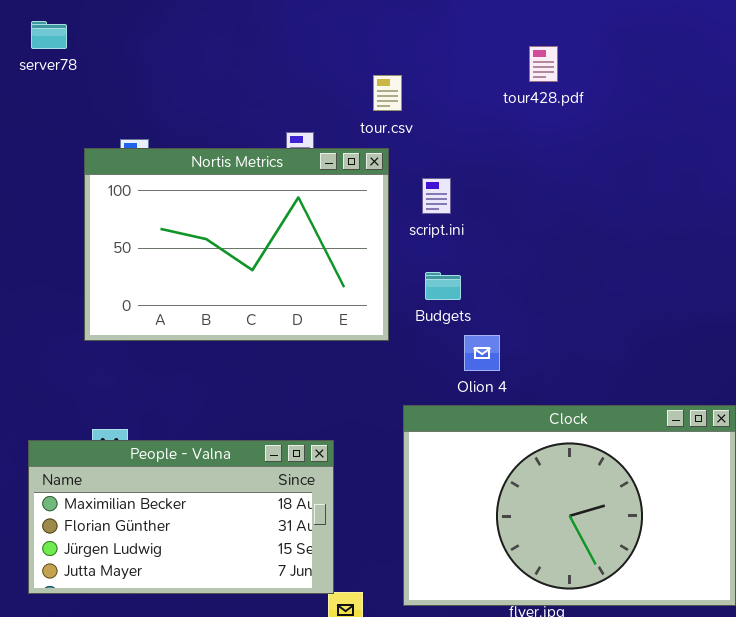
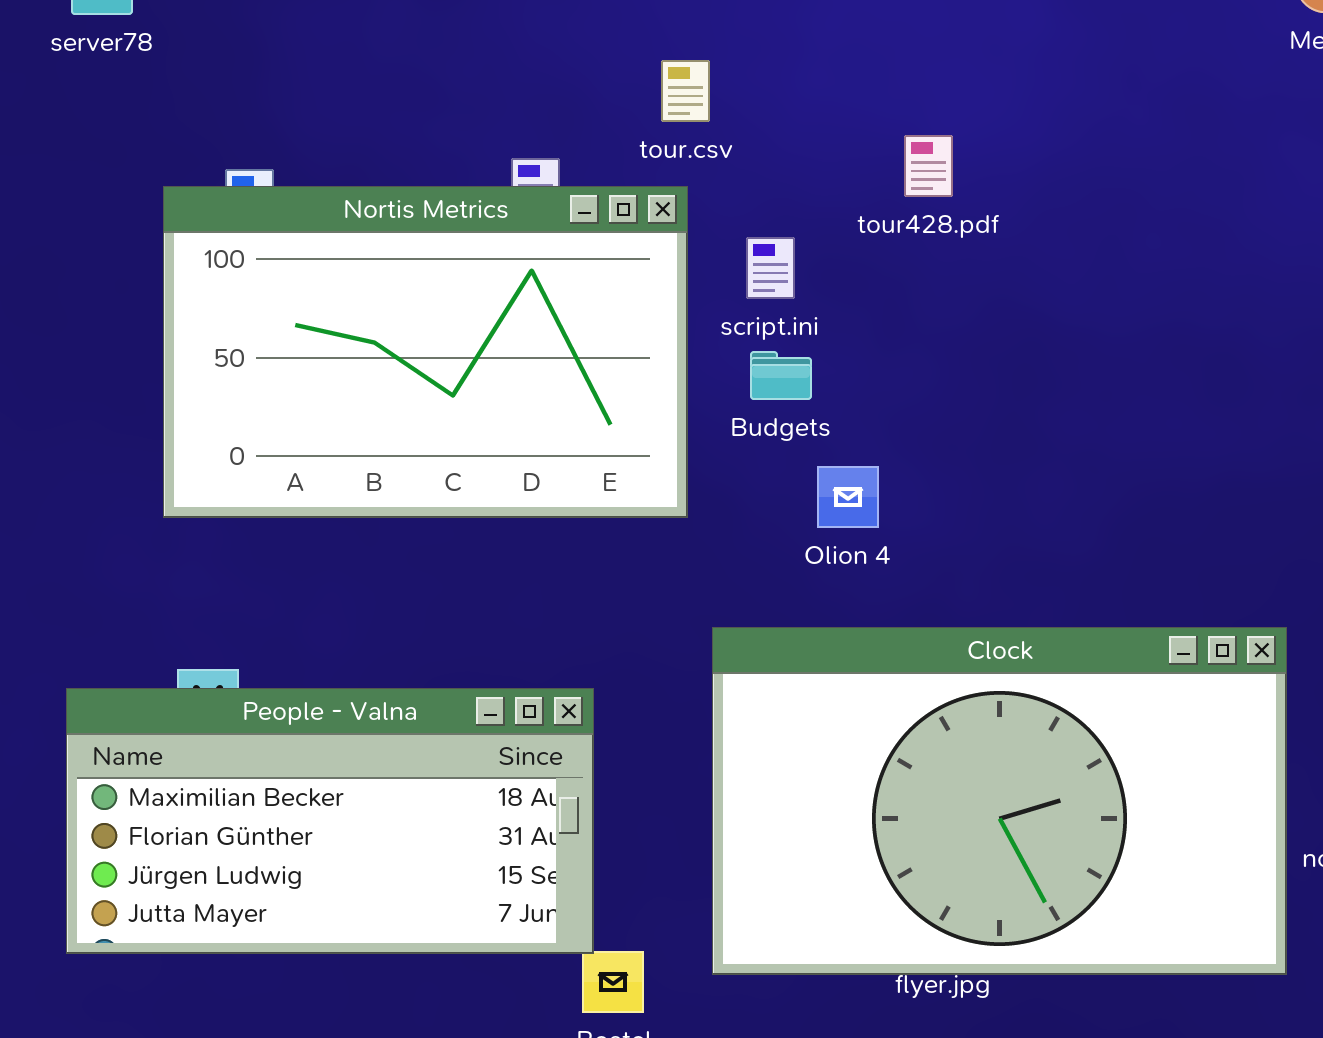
tour428.pdf: [529,46,558,82] -> [904,135,953,197], moved
Budgets: [425,272,461,300] -> [750,351,812,400], moved
Olion 4: [464,335,500,371] -> [817,466,879,528], moved

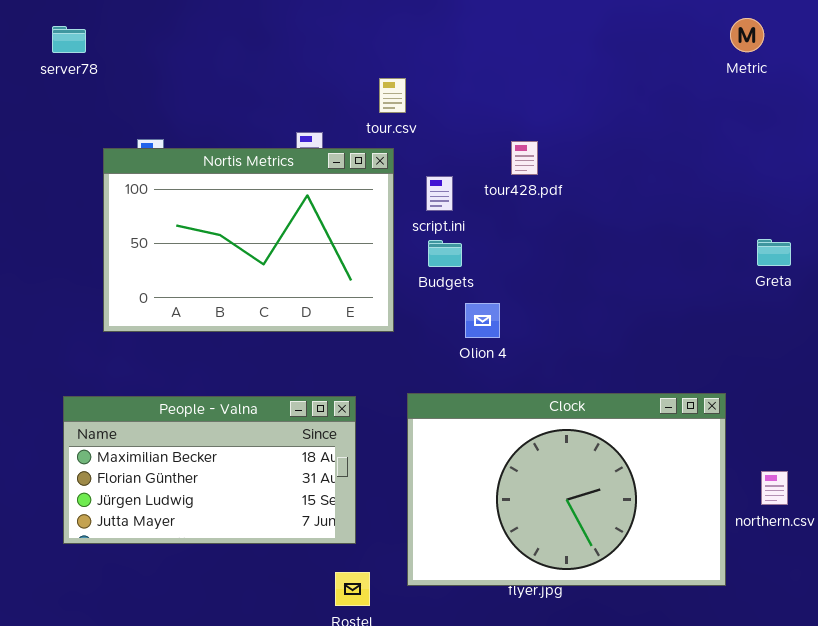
tour428.pdf: [904,135,953,197] -> [511,141,538,175], moved
People - Valna: [66,688,594,954] -> [63,396,356,544], moved

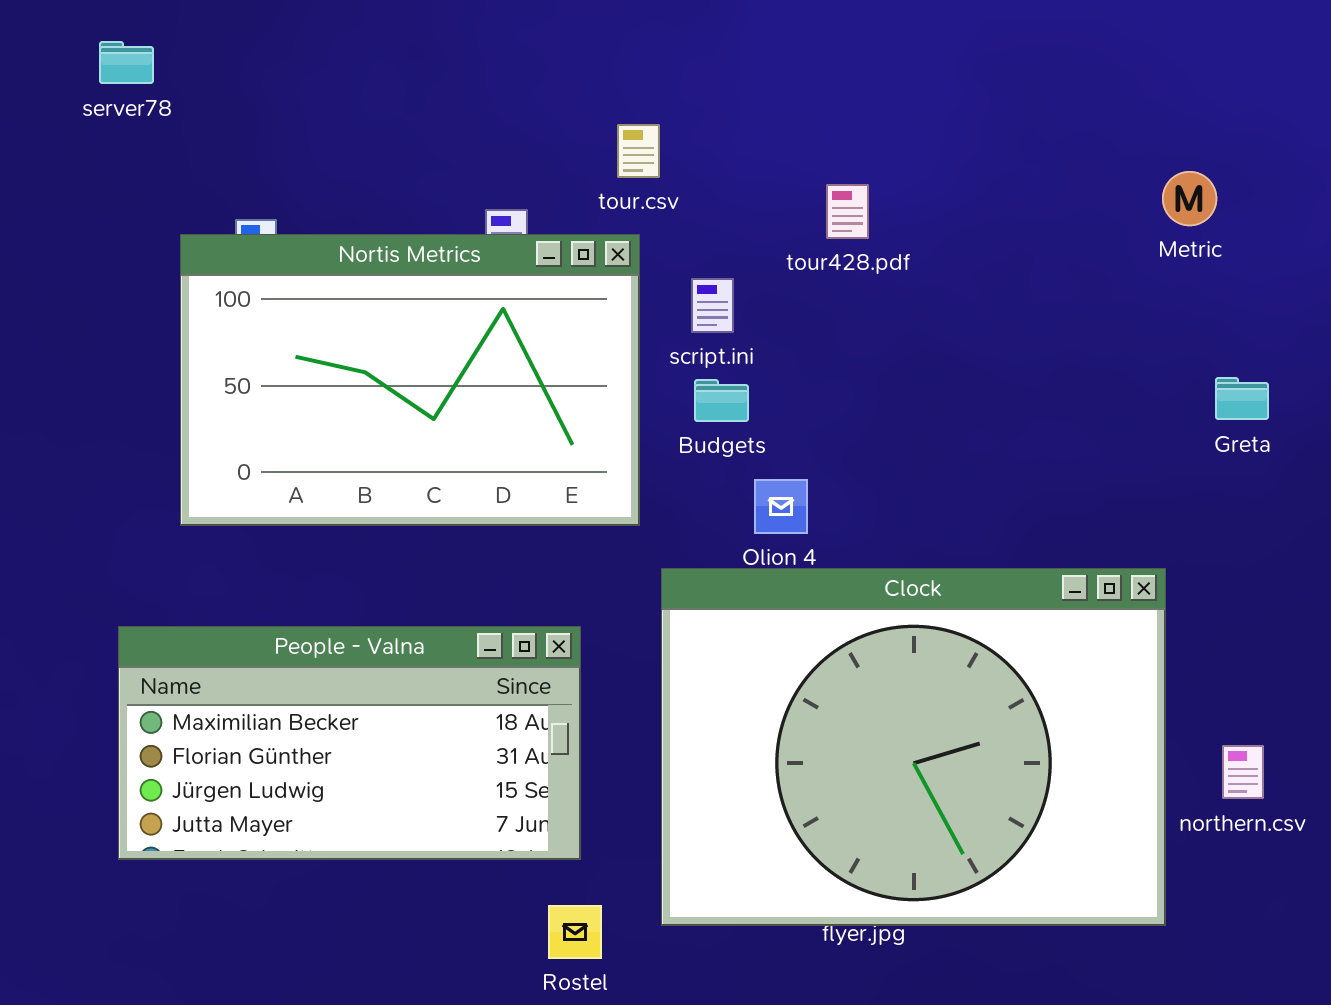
Metric: [730,18,764,52] -> [1162,171,1217,226], moved
tour428.pdf: [511,141,538,175] -> [826,184,869,239], moved
Clock: [407,393,726,586] -> [661,568,1166,926], resized

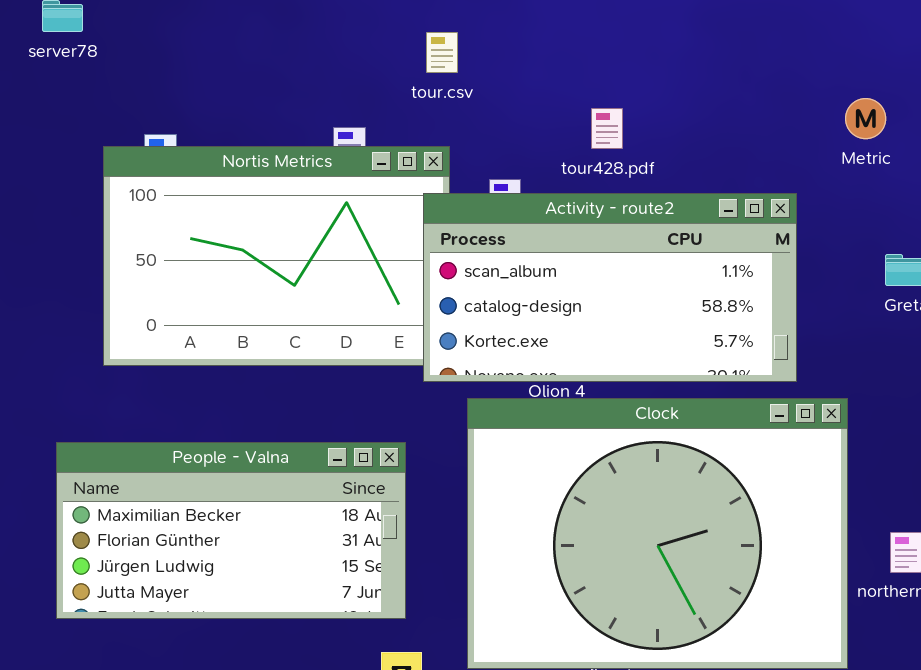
tour.csv: [617,124,660,178] -> [426,32,458,73], moved
Activity - route2: none -> [423,193,797,382], opened

